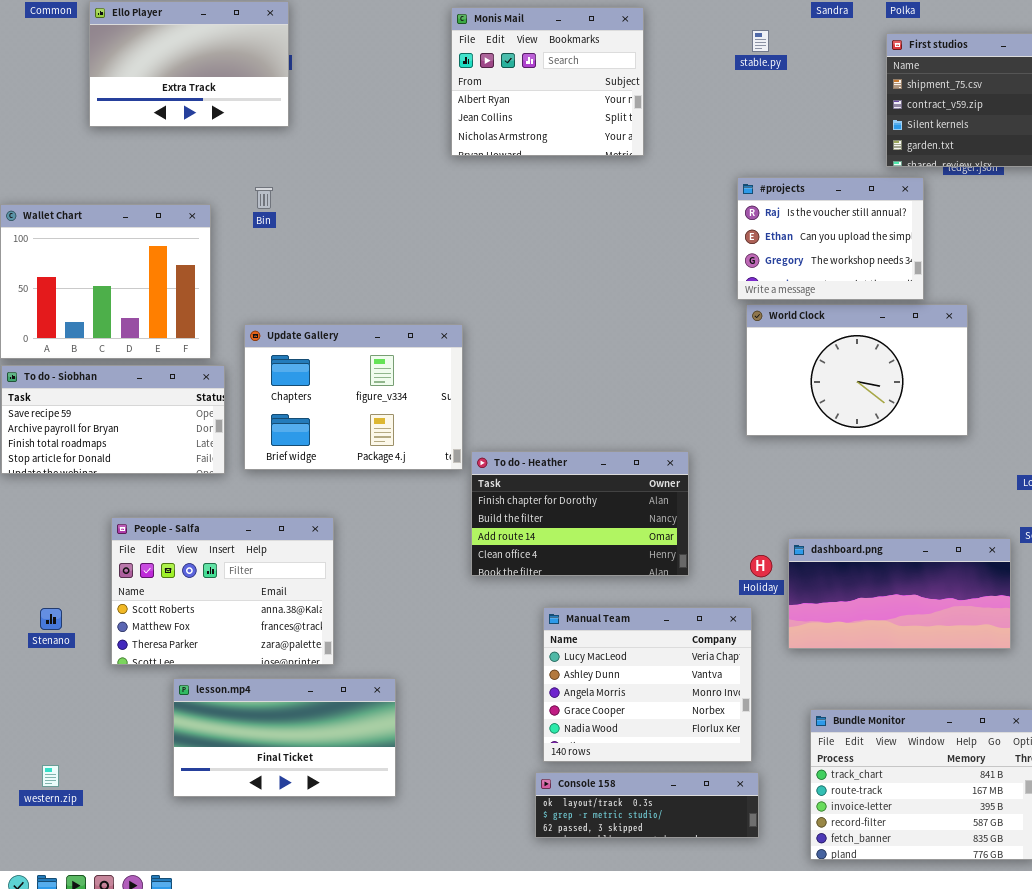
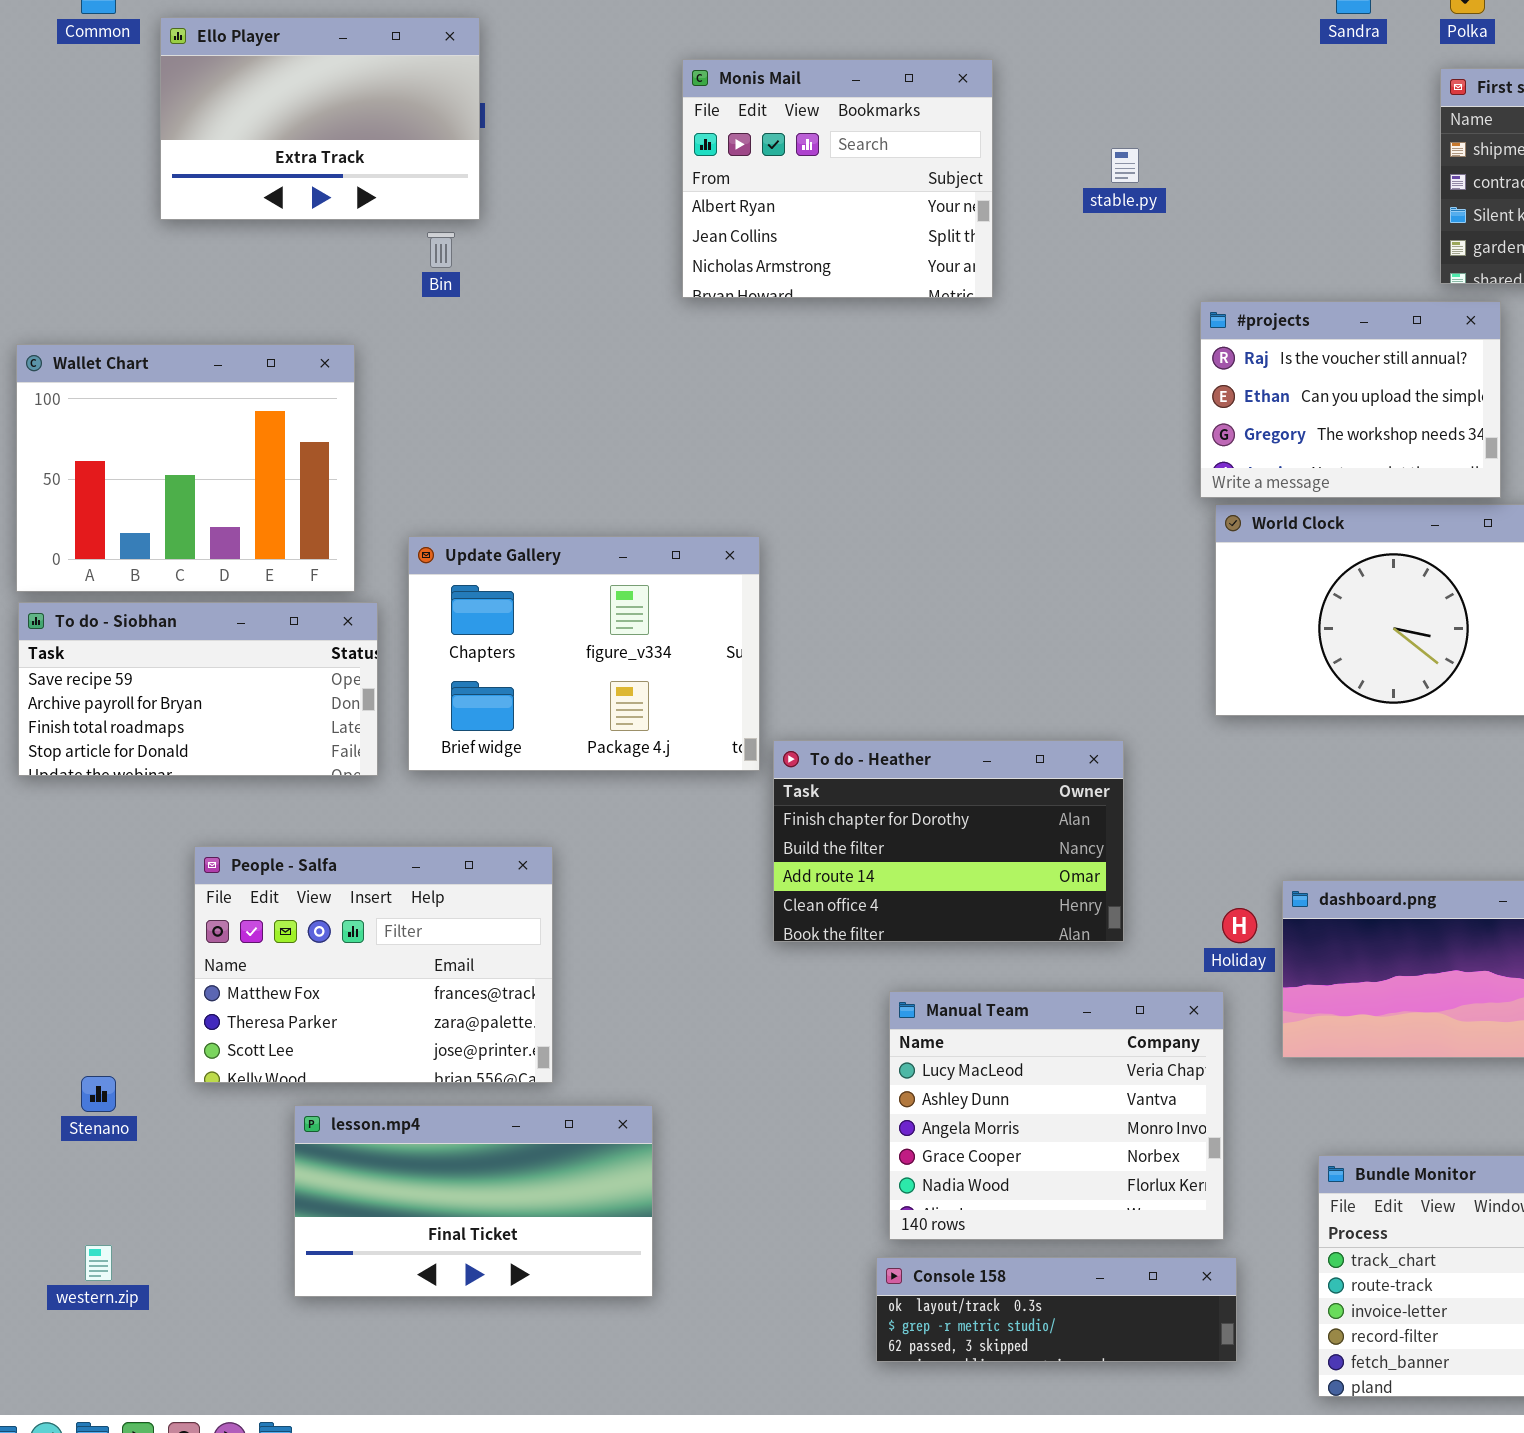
Monis Mail: [451,7,644,156] -> [682,59,993,298], moved
stable.py: [752,30,769,52] -> [1111,148,1139,183], moved
Bin: [255,187,273,209] -> [427,232,455,268], moved
People - Salfa: [111,517,334,665] -> [194,846,553,1083], scrolled down 1 row
Stenano: [40,608,62,630] -> [81,1076,116,1112], moved

